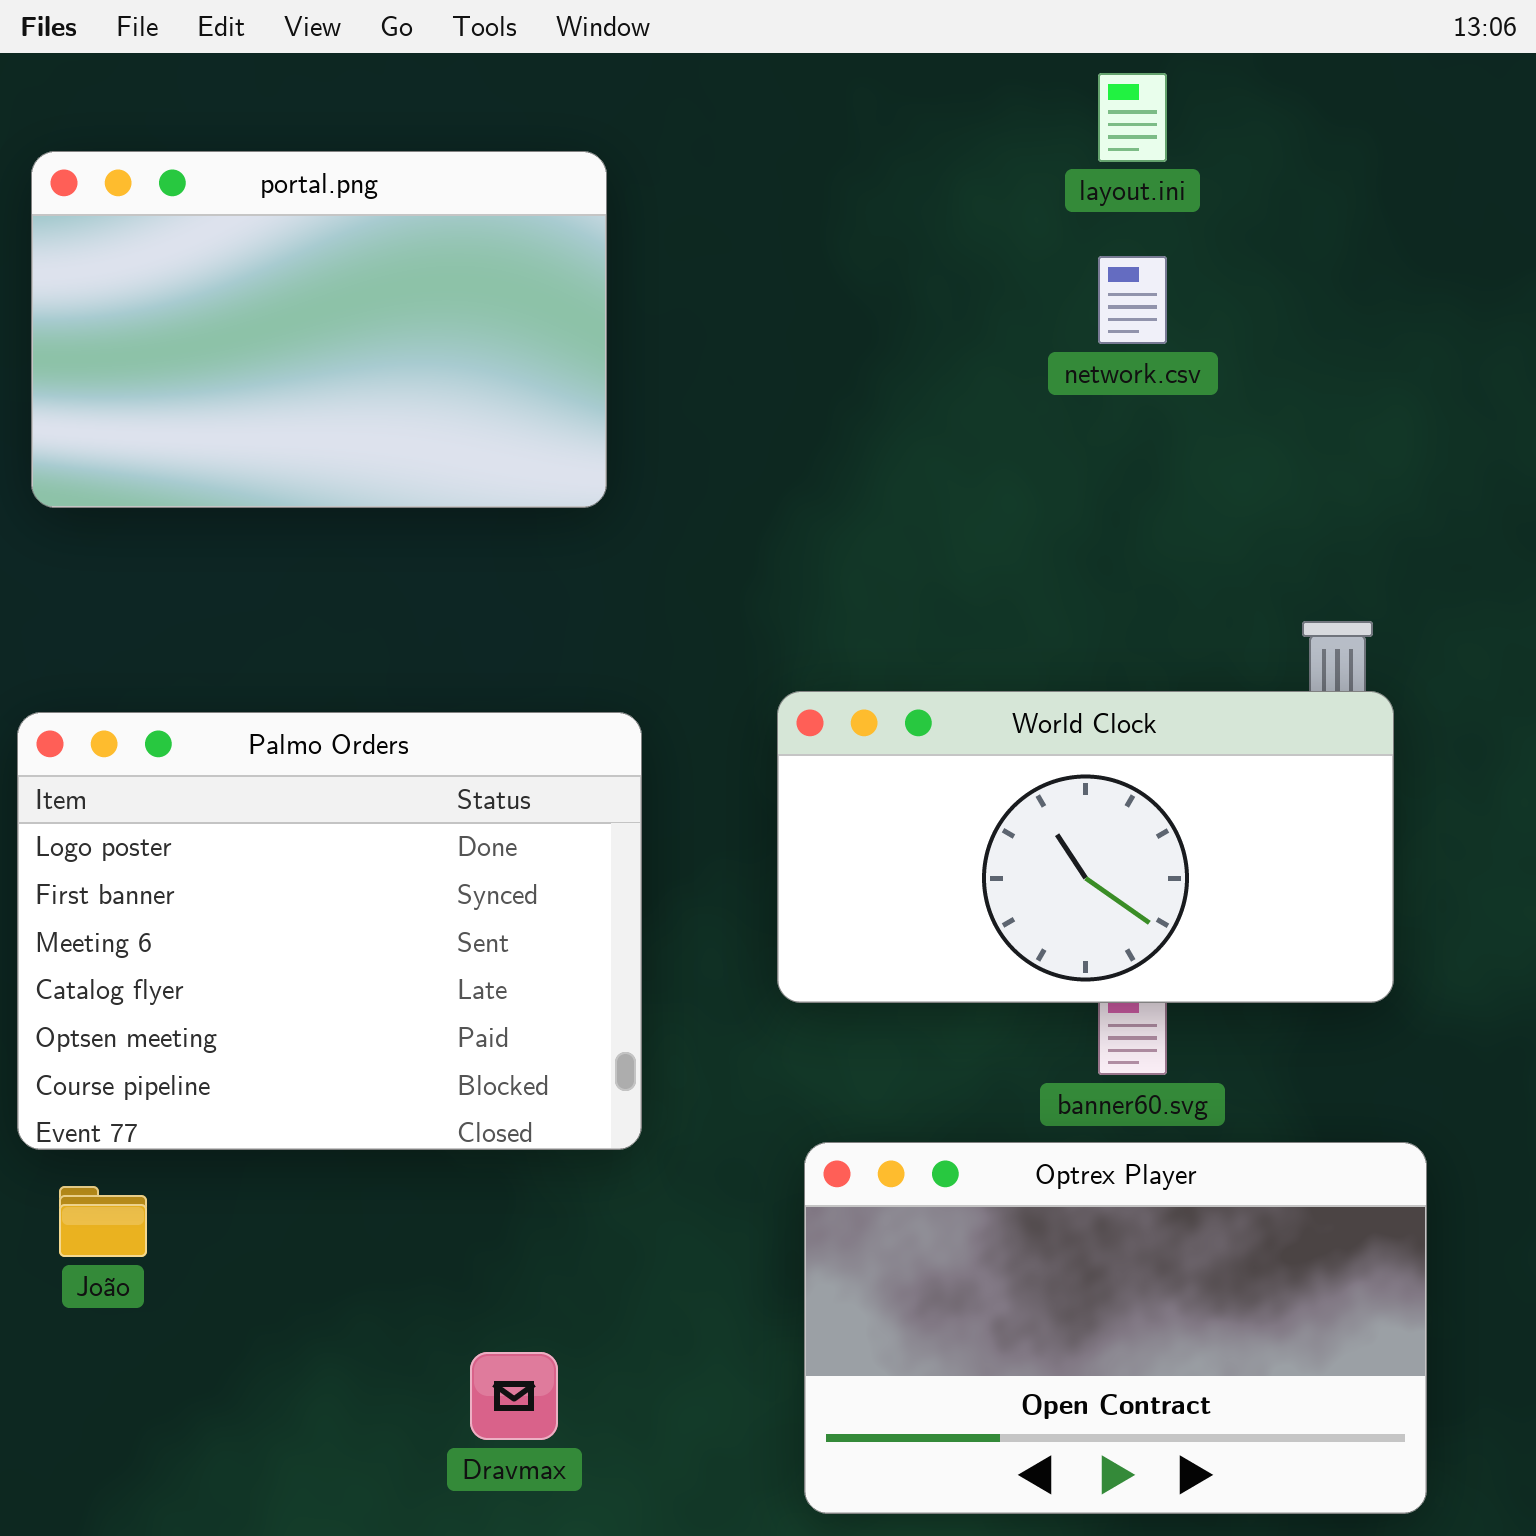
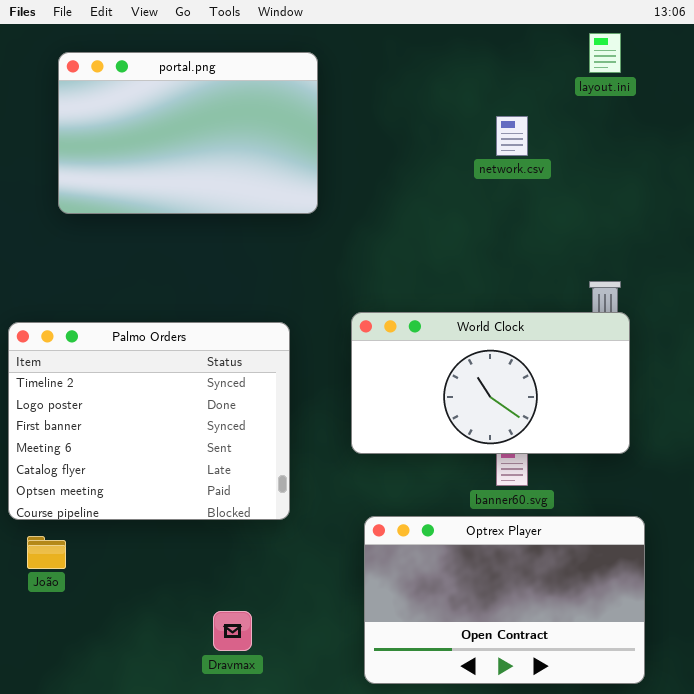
layout.ini: [1098,73,1167,162] -> [589,33,621,73], moved
portal.png: [31,151,607,508] -> [58,52,318,214], moved
Palmo Orders: [17,712,642,1150] -> [8,322,290,520], scrolled up 1 row

